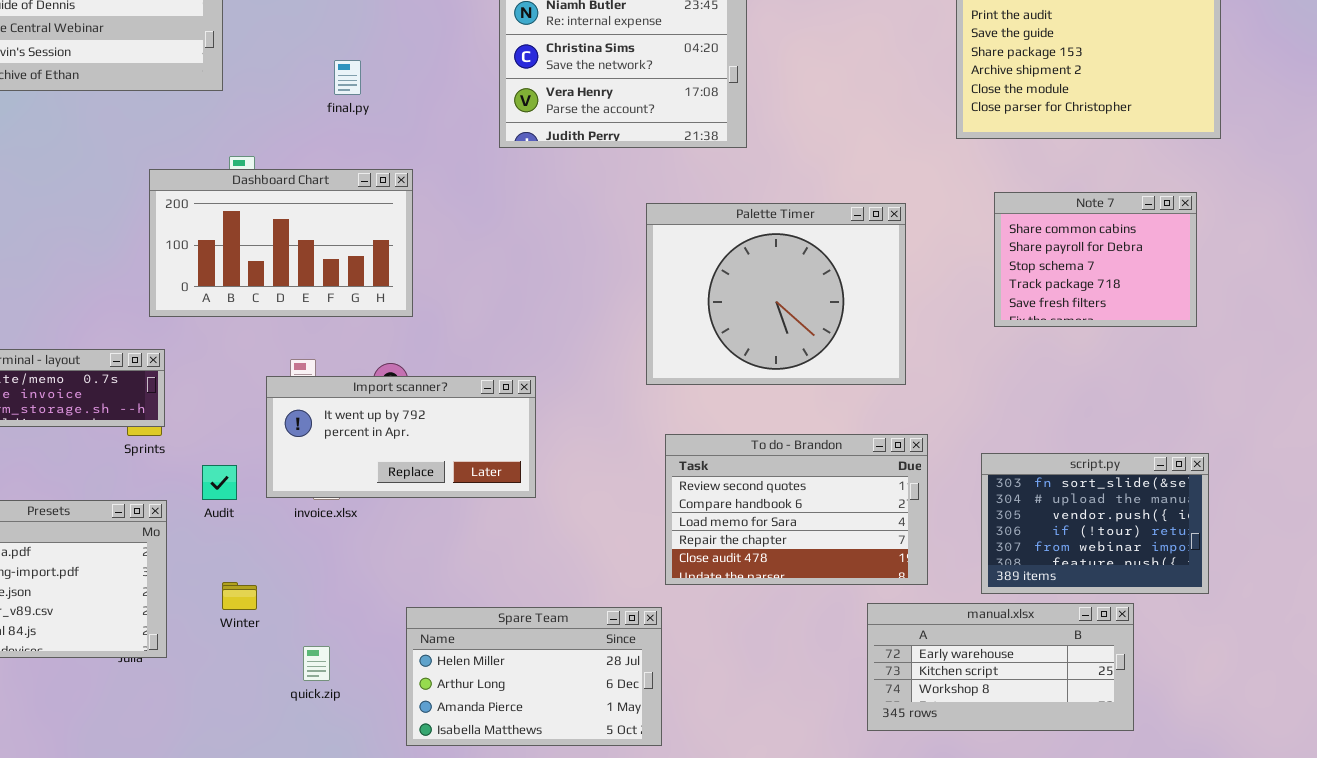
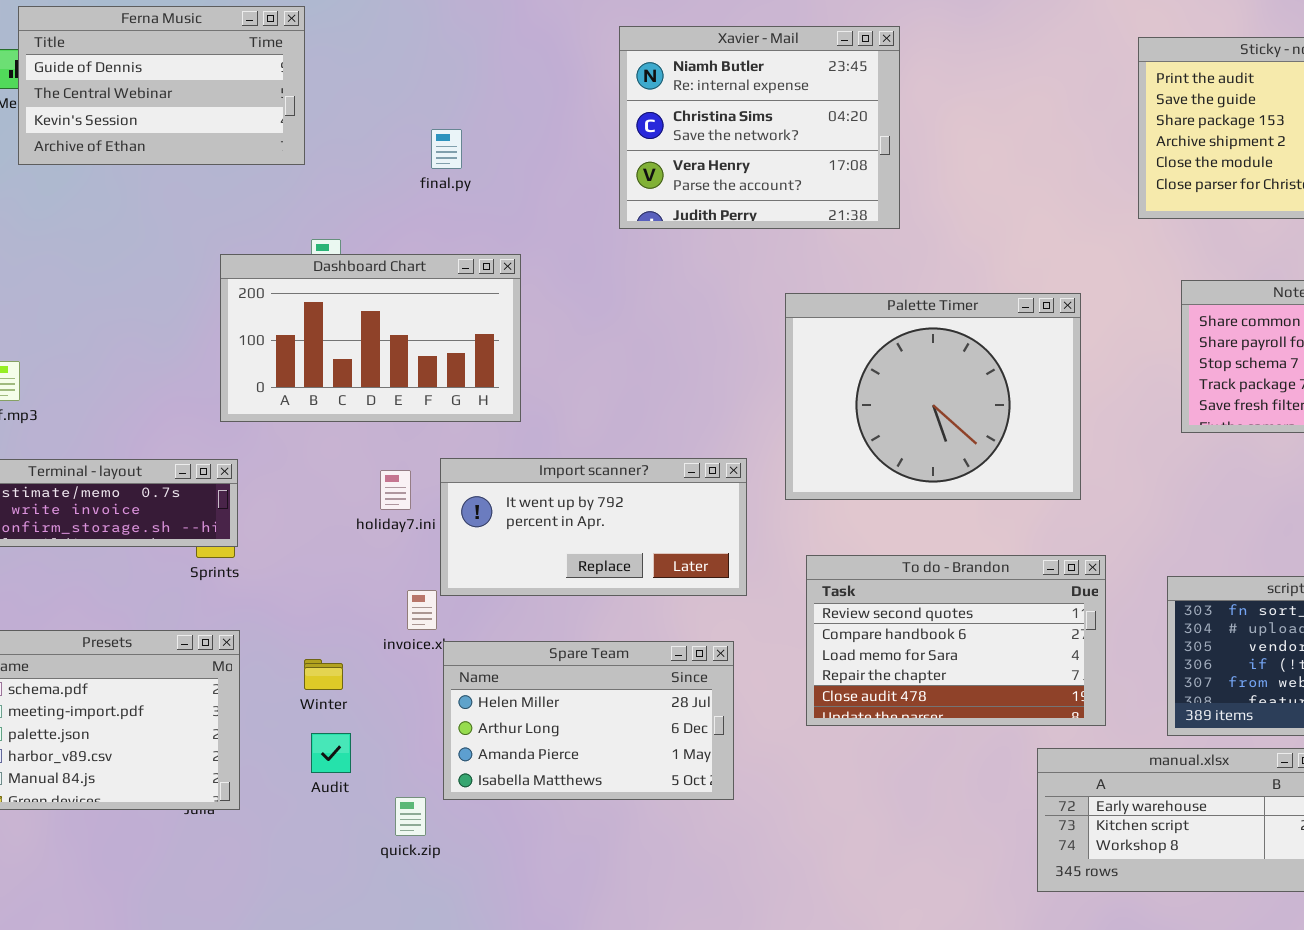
Import scanner?: [266,376,536,498] -> [440,458,747,596], moved
Audit: [202,465,237,500] -> [311,733,351,773], moved
Winter: [222,582,257,610] -> [304,659,343,690], moved
Spare Team: [406,607,662,746] -> [443,641,734,800], moved

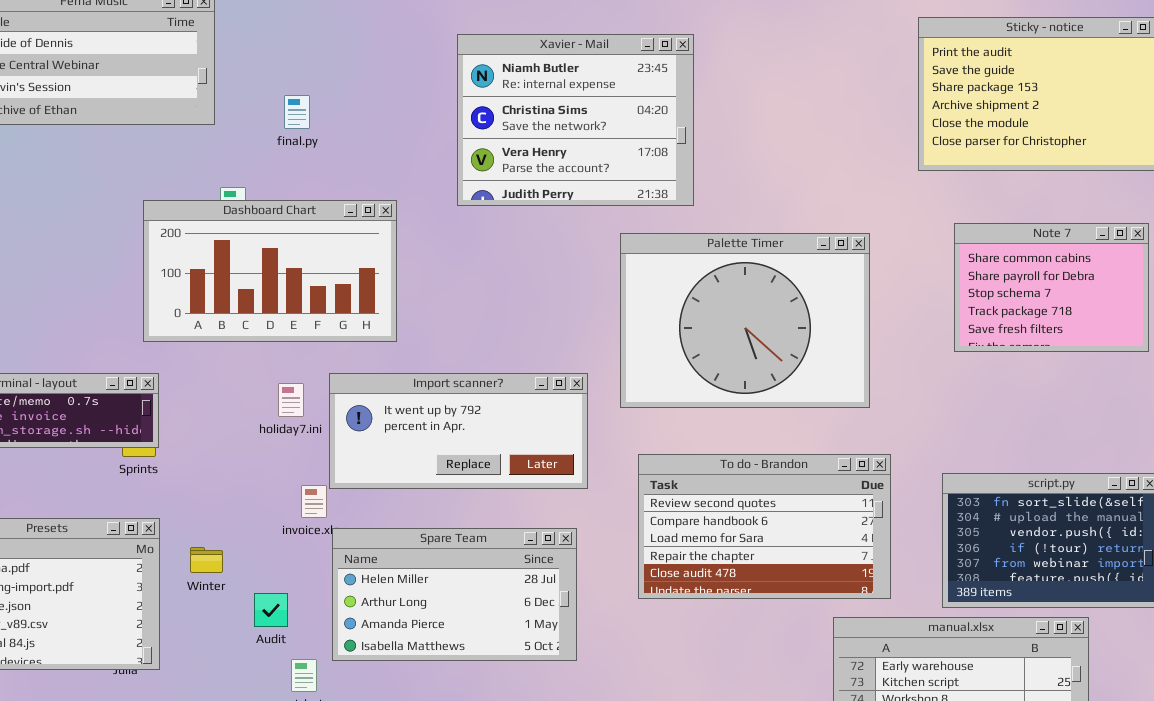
Xavier - Mail: [619,26,900,229] -> [457,34,694,206], moved
final.py: [431,129,462,169] -> [284,95,310,129], moved
Winter: [304,659,343,690] -> [190,547,223,573], moved
Audit: [311,733,351,773] -> [254,593,288,627], moved

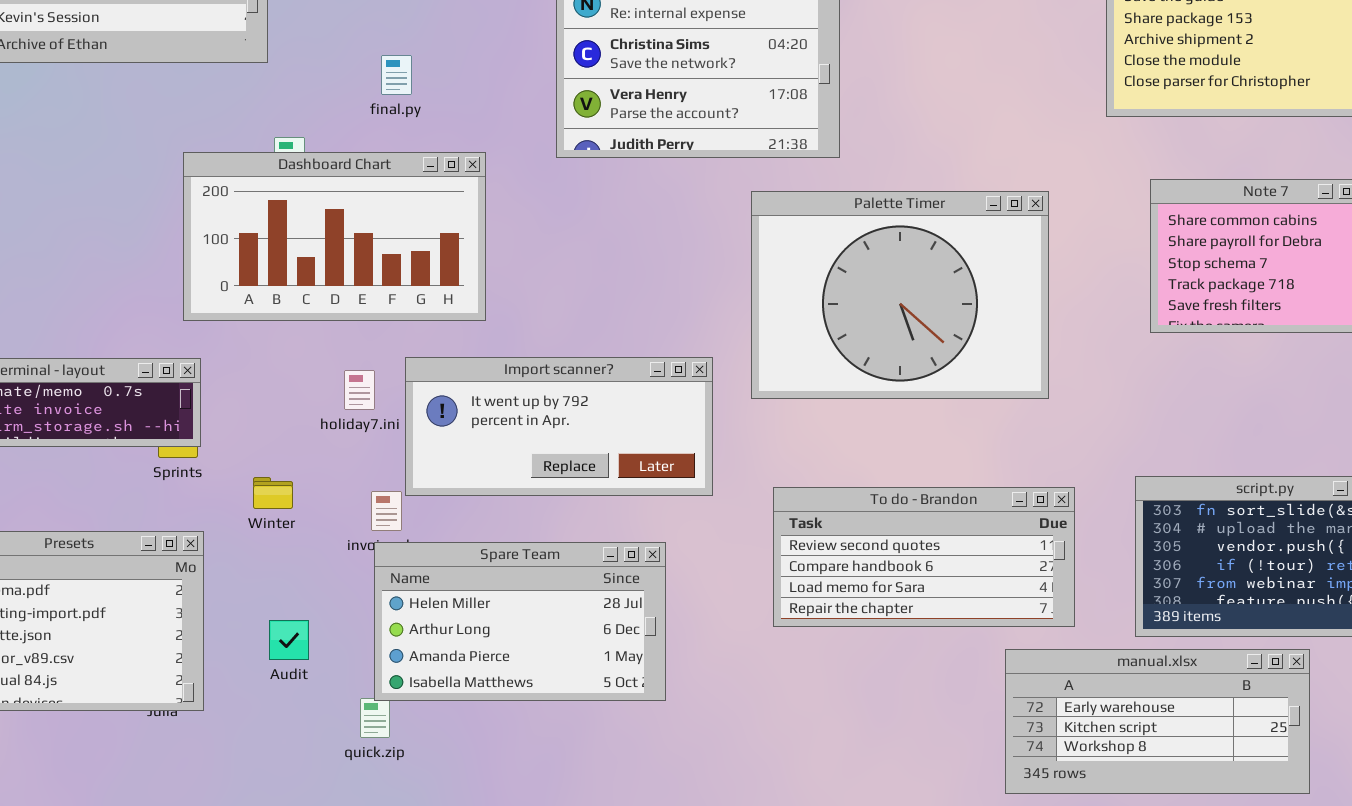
final.py: [284,95,310,129] -> [381,55,412,95], moved
To do - Brandon: [638,454,891,599] -> [773,487,1075,627], resized
Spare Team: [332,528,577,661] -> [374,542,666,701], moved
Winter: [190,547,223,573] -> [253,477,293,509], moved
Audit: [254,593,288,627] -> [269,620,309,660], moved

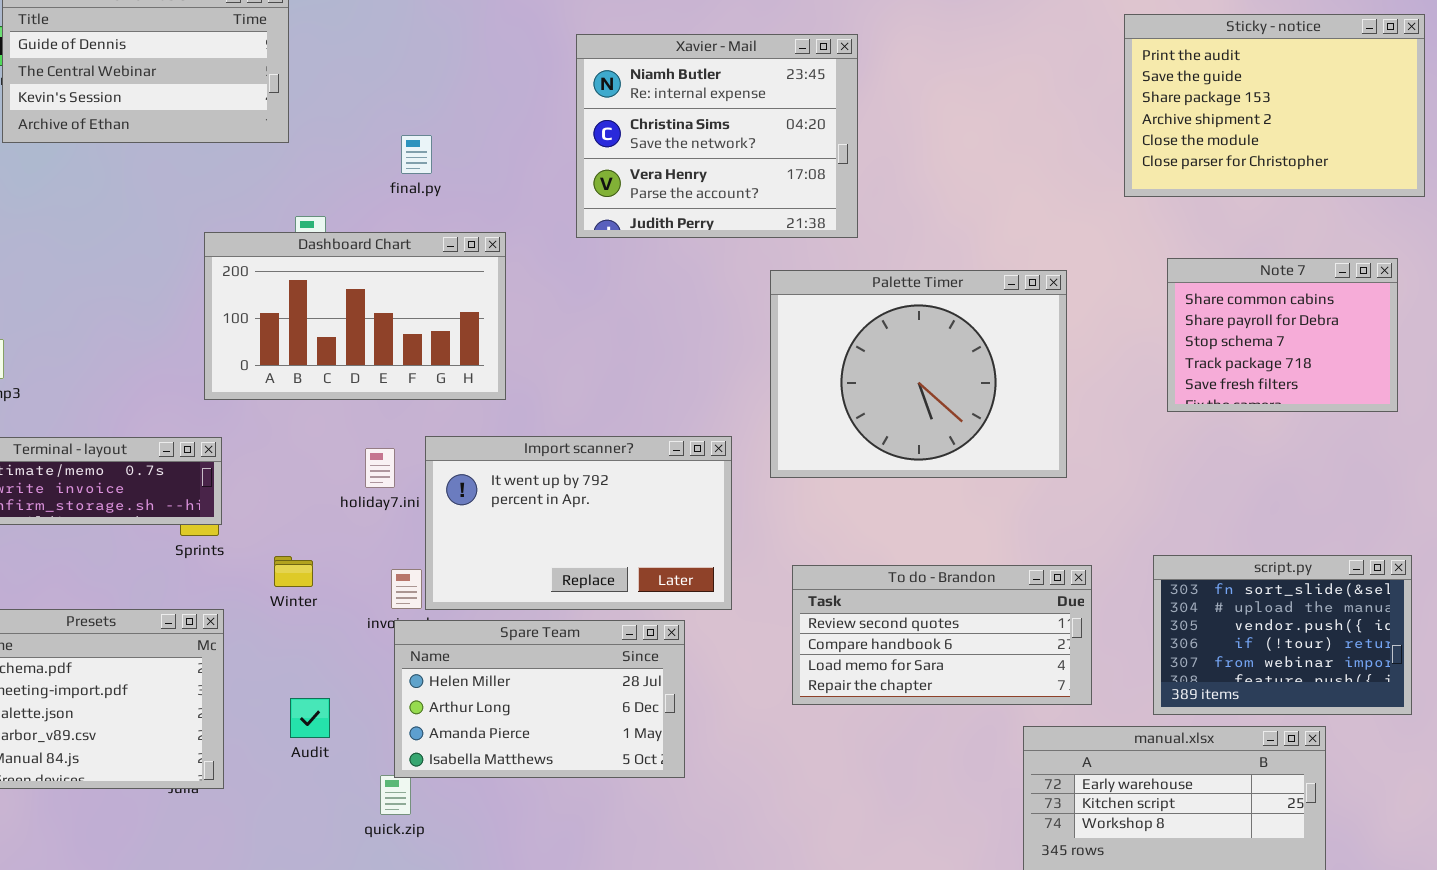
Import scanner?: [405,357,713,496] -> [425,436,732,610], resized

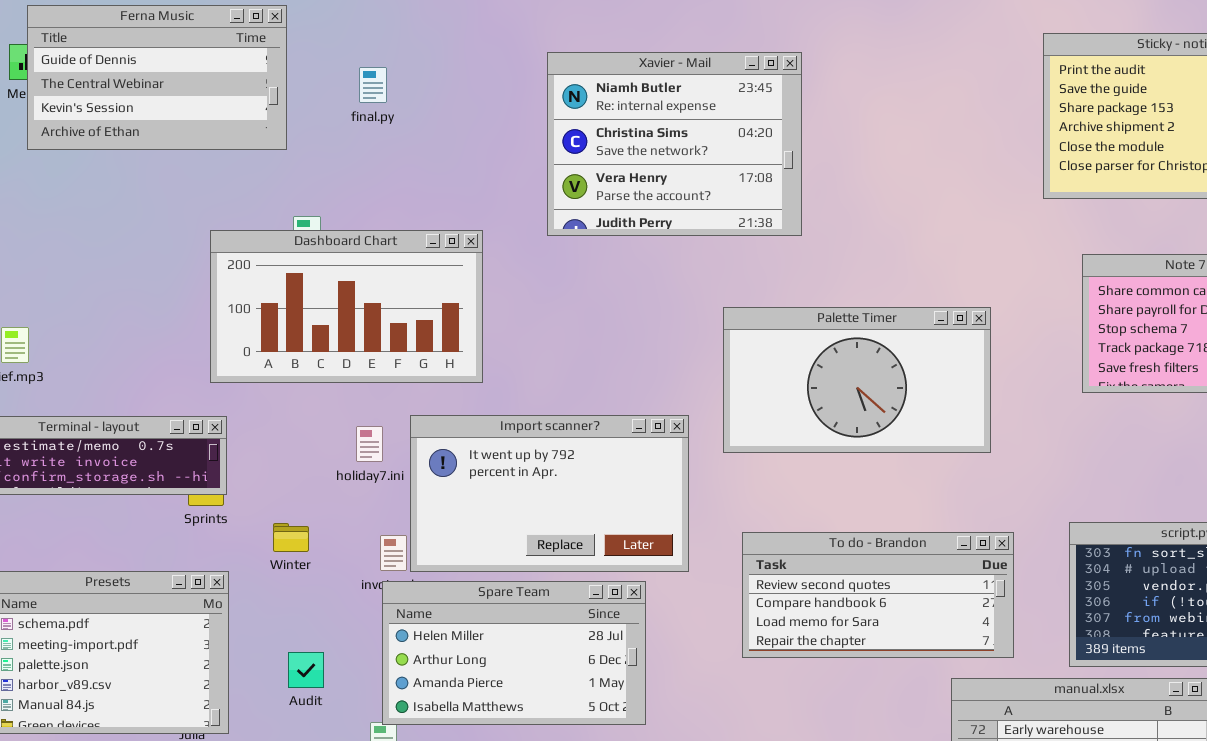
final.py: [401,135,432,174] -> [359,67,387,103], moved
Palette Timer: [770,270,1067,478] -> [723,307,991,453], resized

